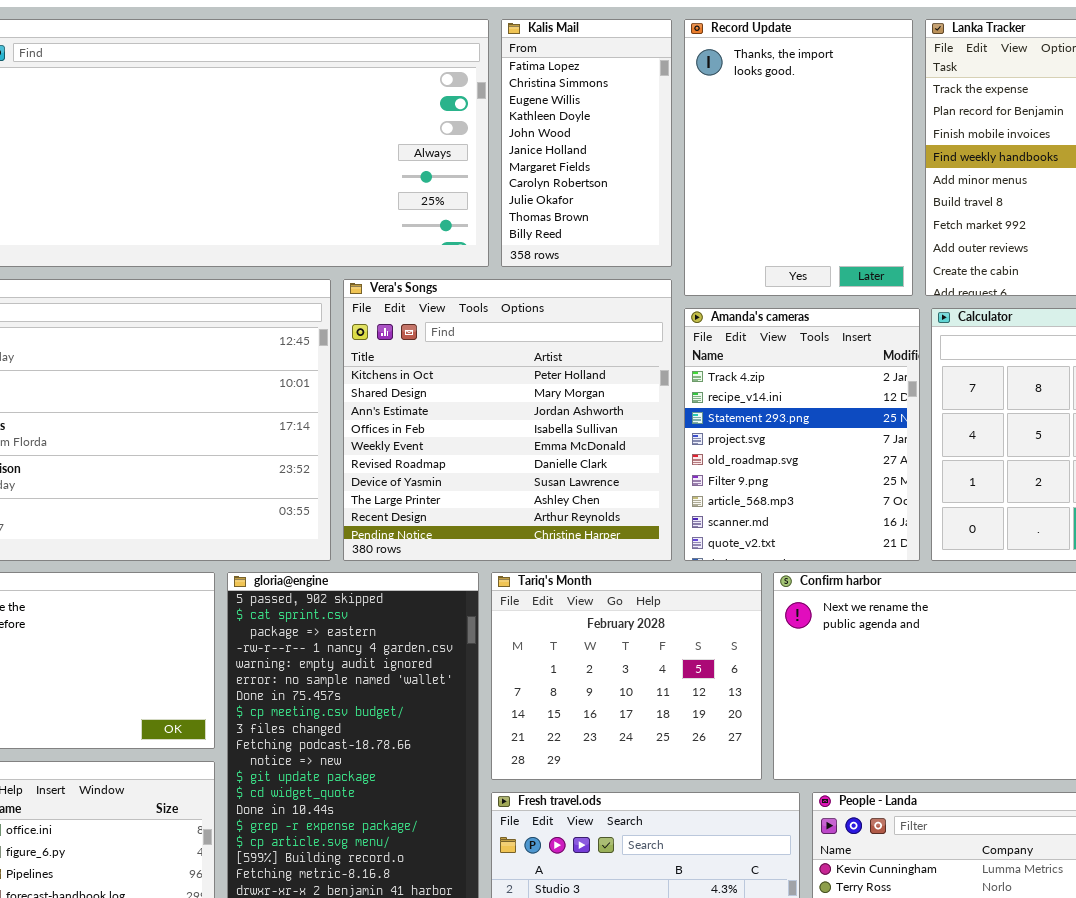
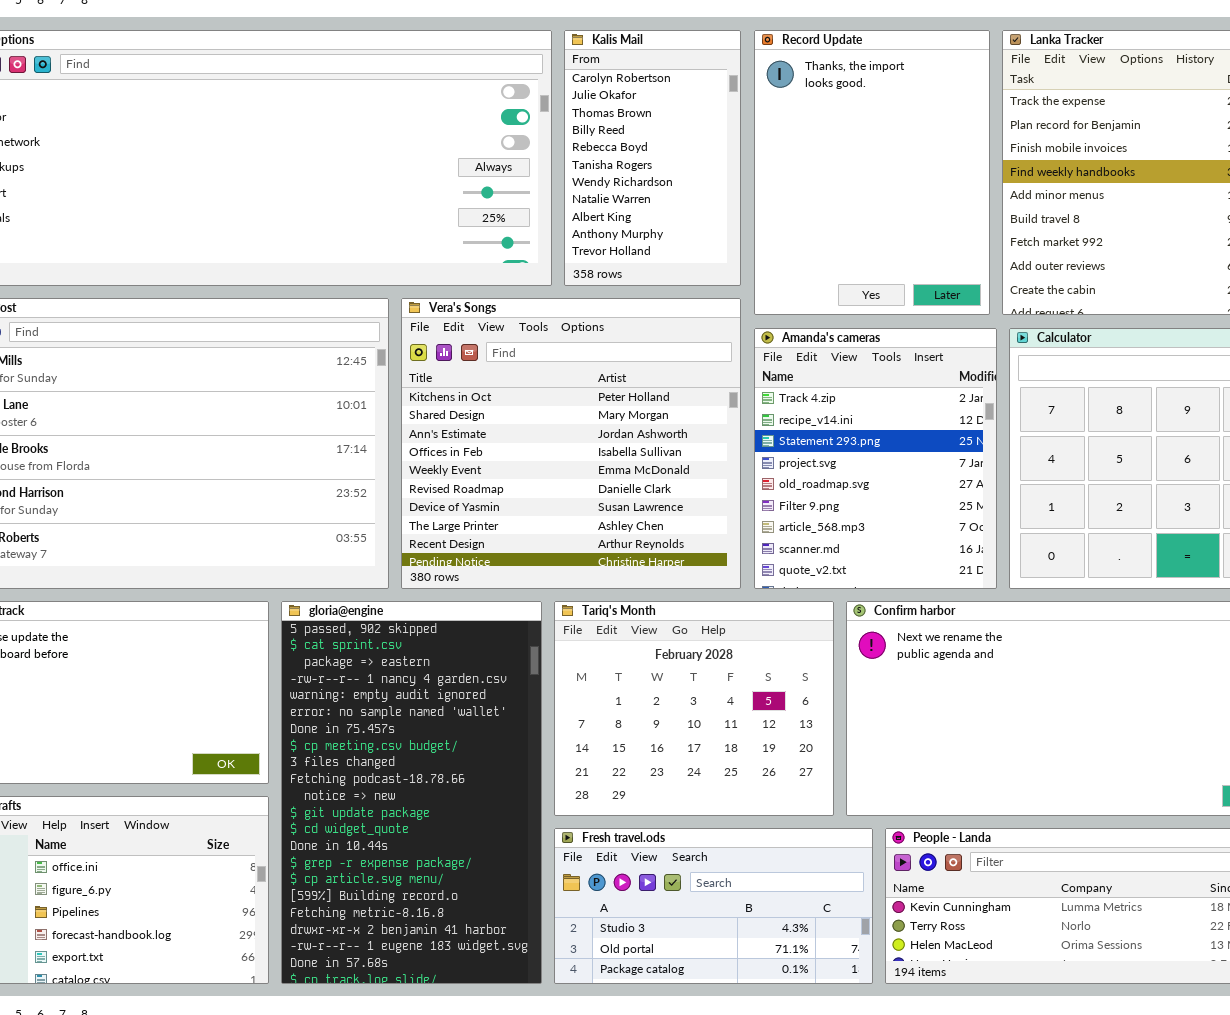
Kalis Mail: [501,19,672,267] -> [564,30,741,286], scrolled down 7 rows

